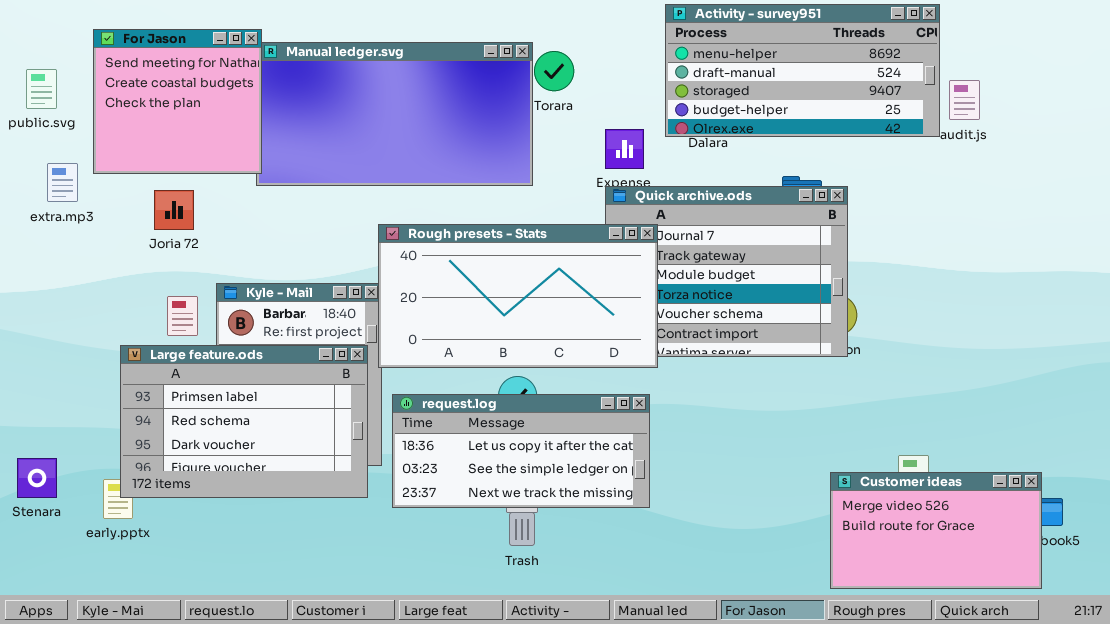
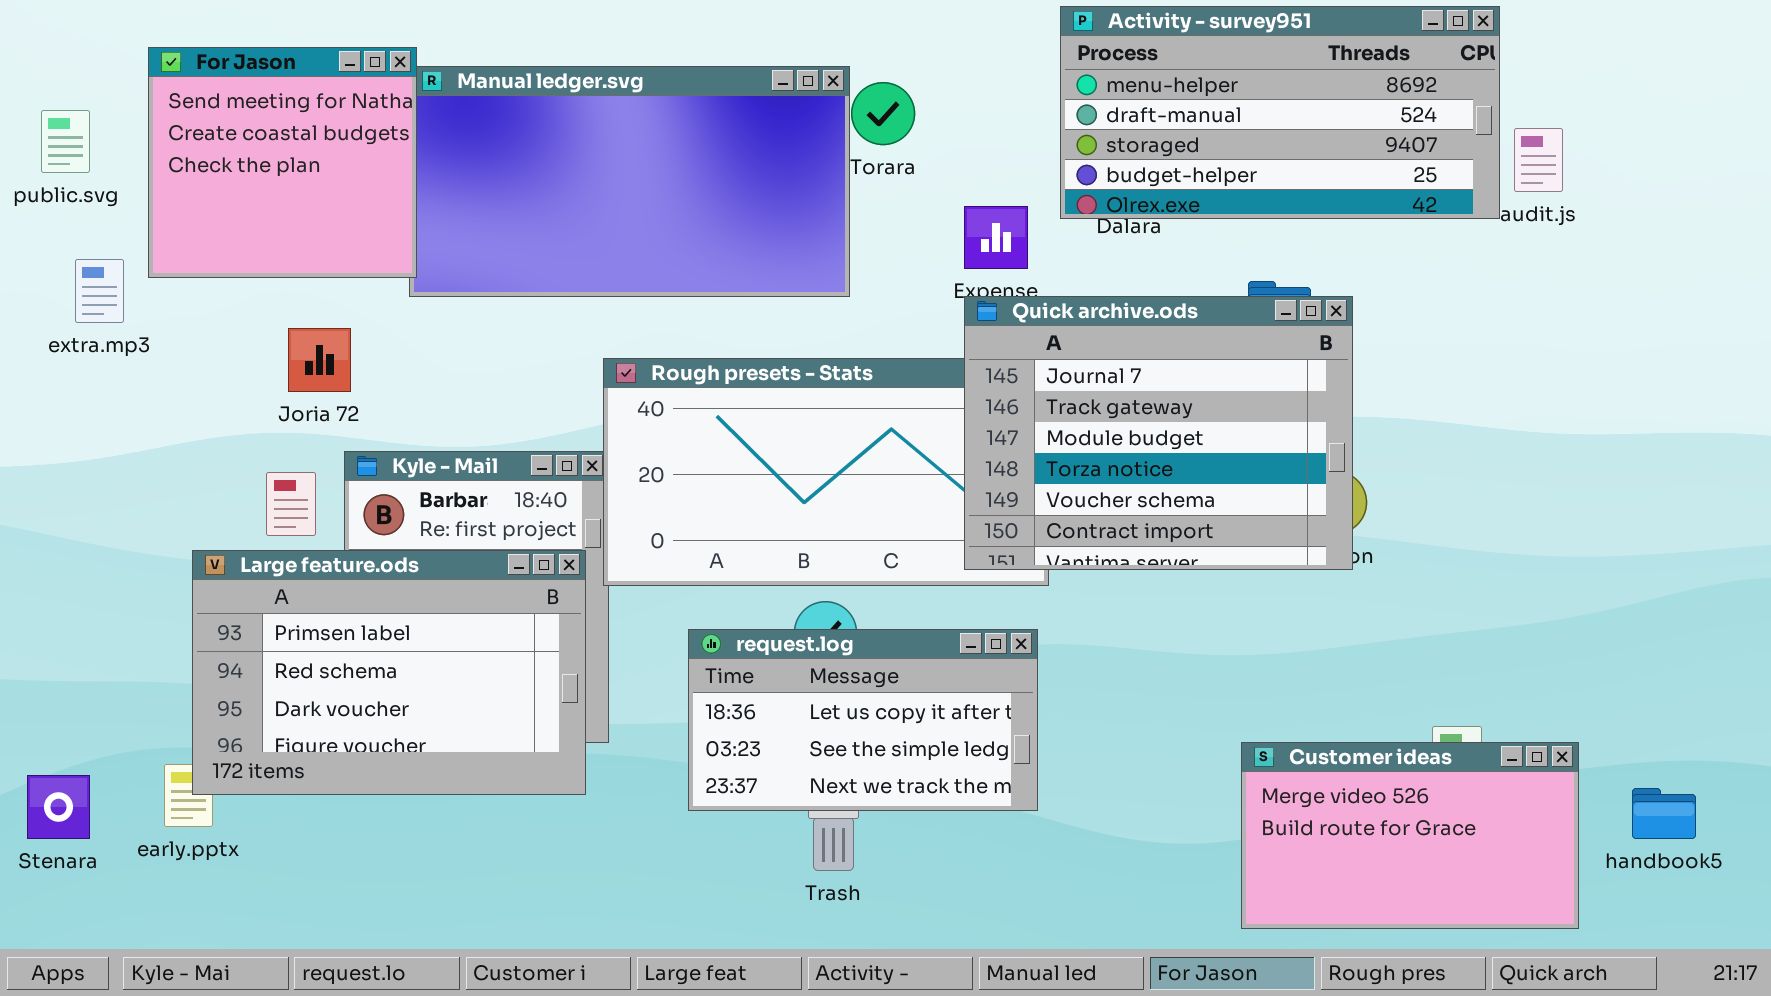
Quick archive.ods: [605,186,848,357] -> [964,296,1353,570], raised
Joria 72: [154,190,194,230] -> [288,328,351,392], moved
request.log: [392,394,650,508] -> [688,629,1038,811], resized
Stenara: [17,458,57,498] -> [27,775,90,839], moved
Customer ideas: [830,472,1042,589] -> [1241,742,1579,929], moved

